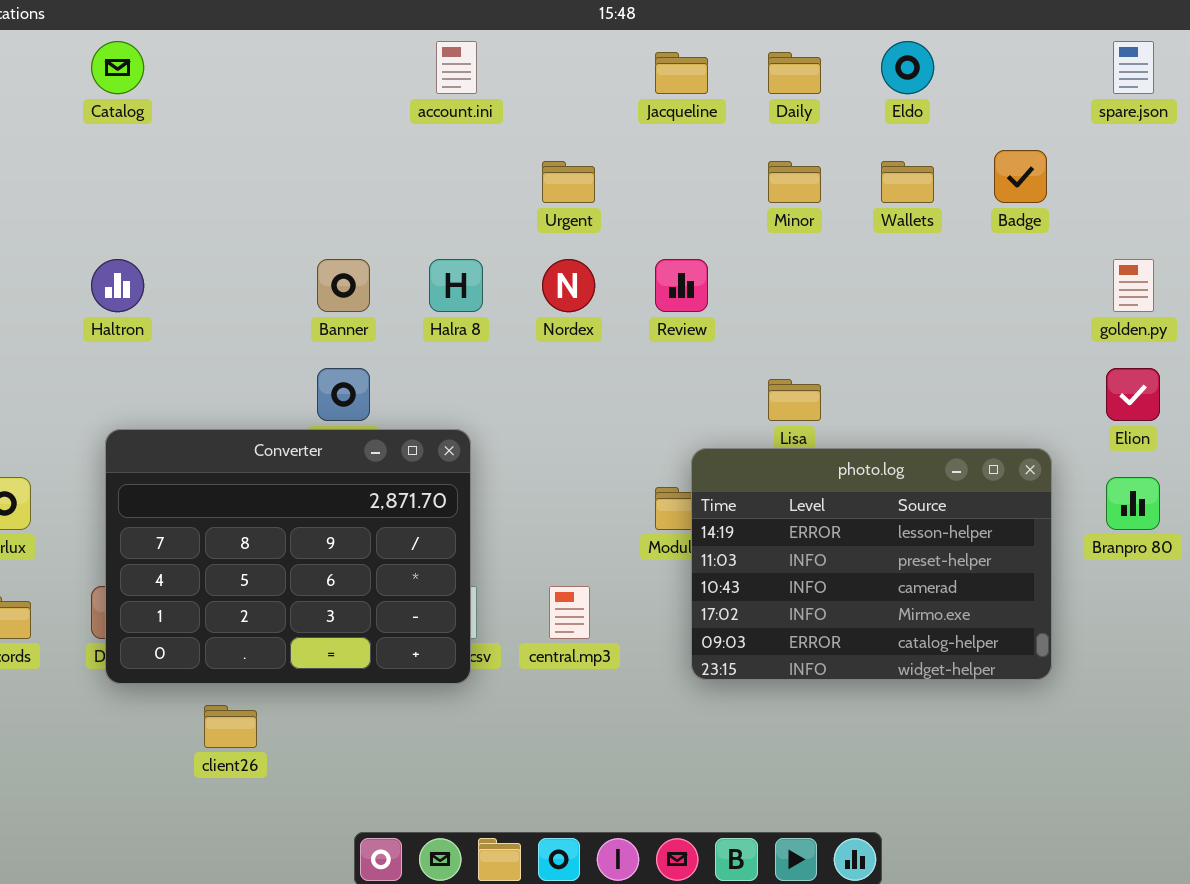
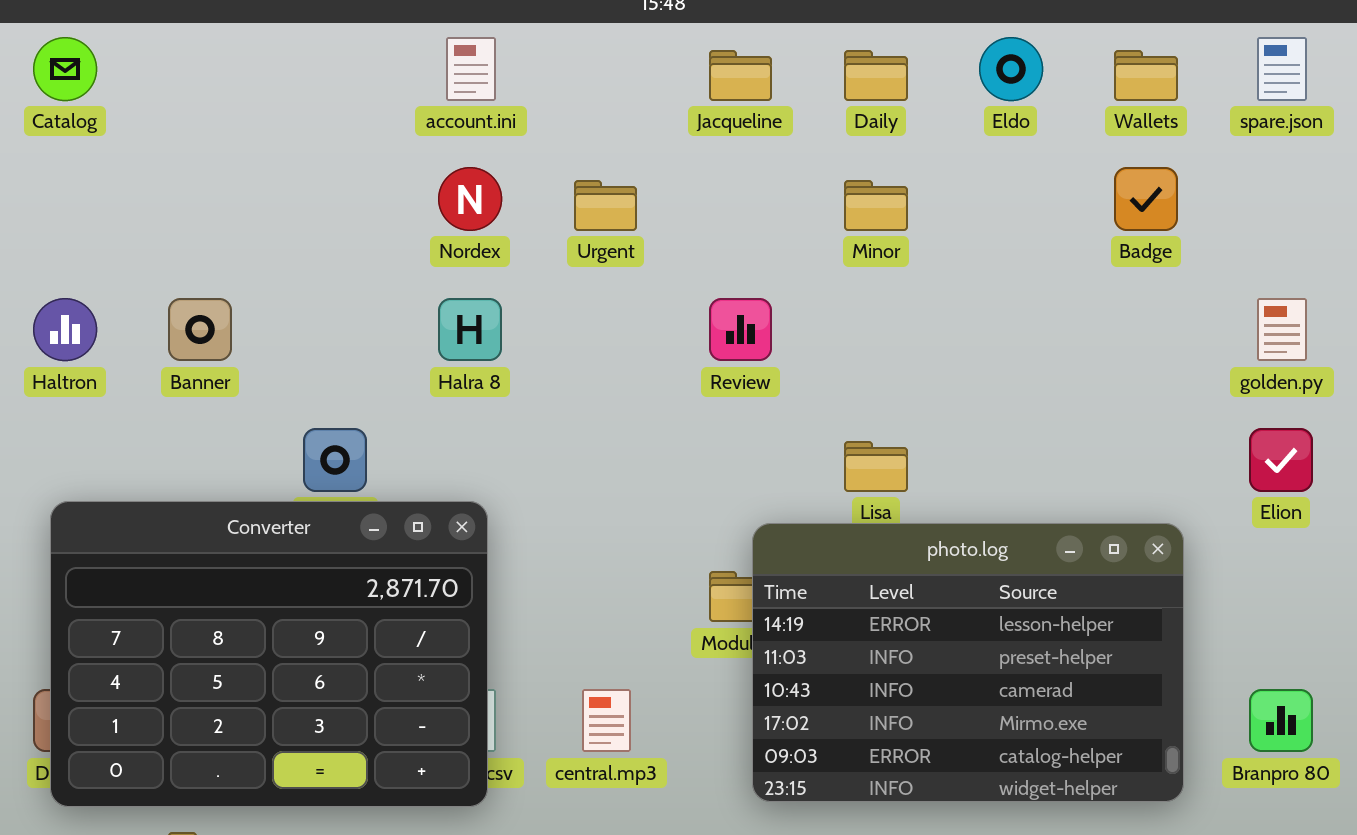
Wallets: [881,161,934,203] -> [1114,50,1178,101], moved
Banner: [317,259,370,312] -> [168,298,232,361], moved
Nordex: [542,259,595,312] -> [438,167,502,231], moved
Branpro 80: [1106,477,1160,530] -> [1249,689,1313,752], moved

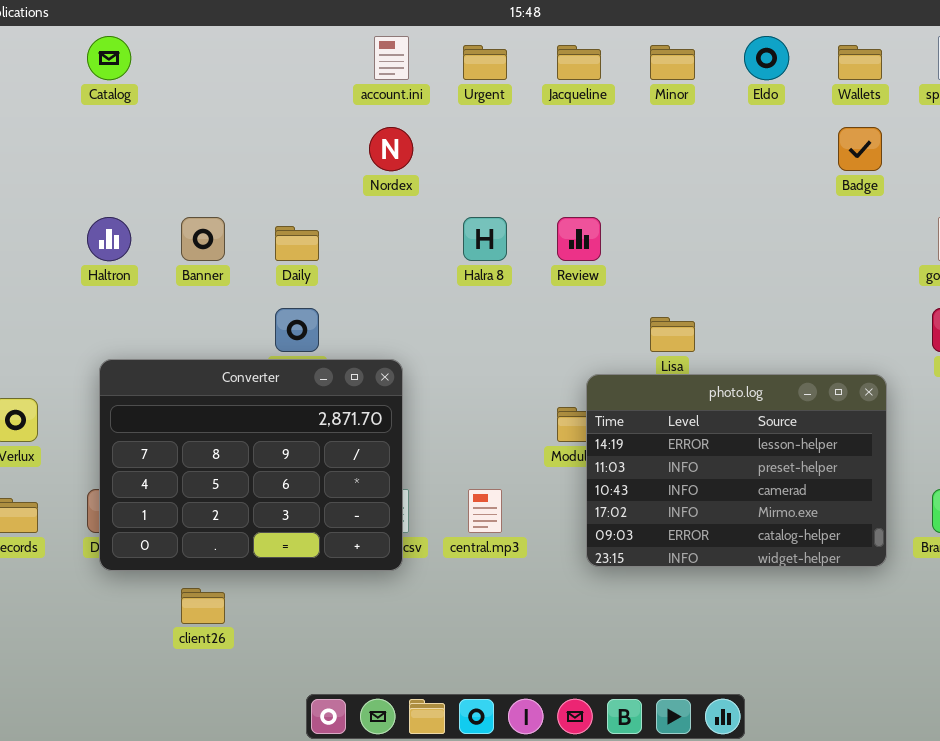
Daily: [844,50,908,101] -> [275,226,319,261], moved
Urgent: [574,180,637,231] -> [463,45,507,80], moved
Minor: [844,180,908,231] -> [650,45,695,80], moved
Halra 8: [438,298,502,361] -> [463,217,507,261], moved

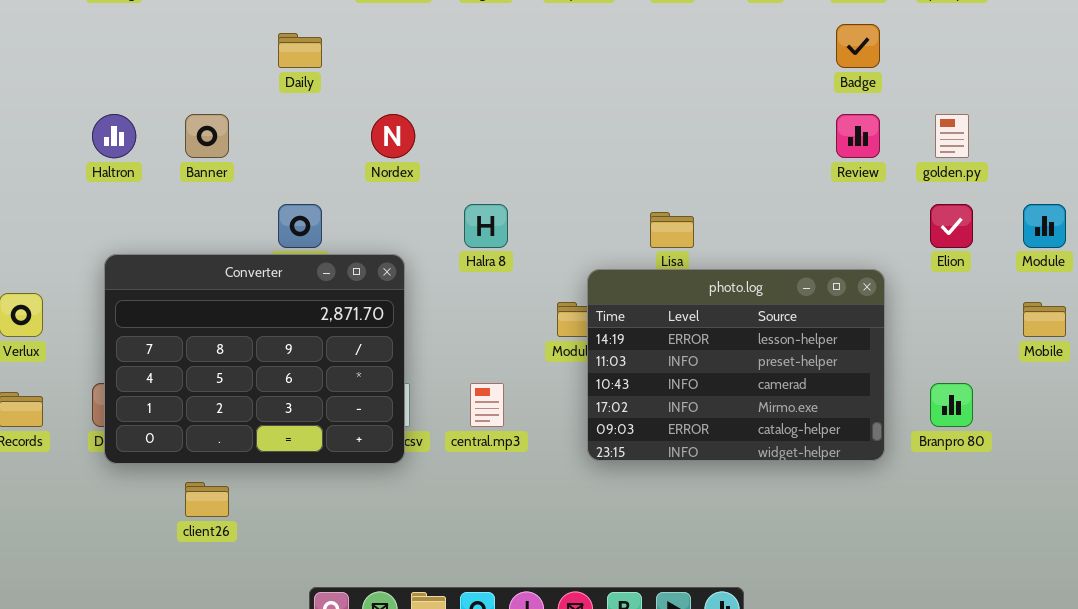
Nordex: [369,127,413,171] -> [371,114,415,158], moved
Halra 8: [463,217,507,261] -> [464,204,508,248], moved
Review: [557,217,601,261] -> [836,114,880,158], moved
Daily: [275,226,319,261] -> [278,33,322,68], moved

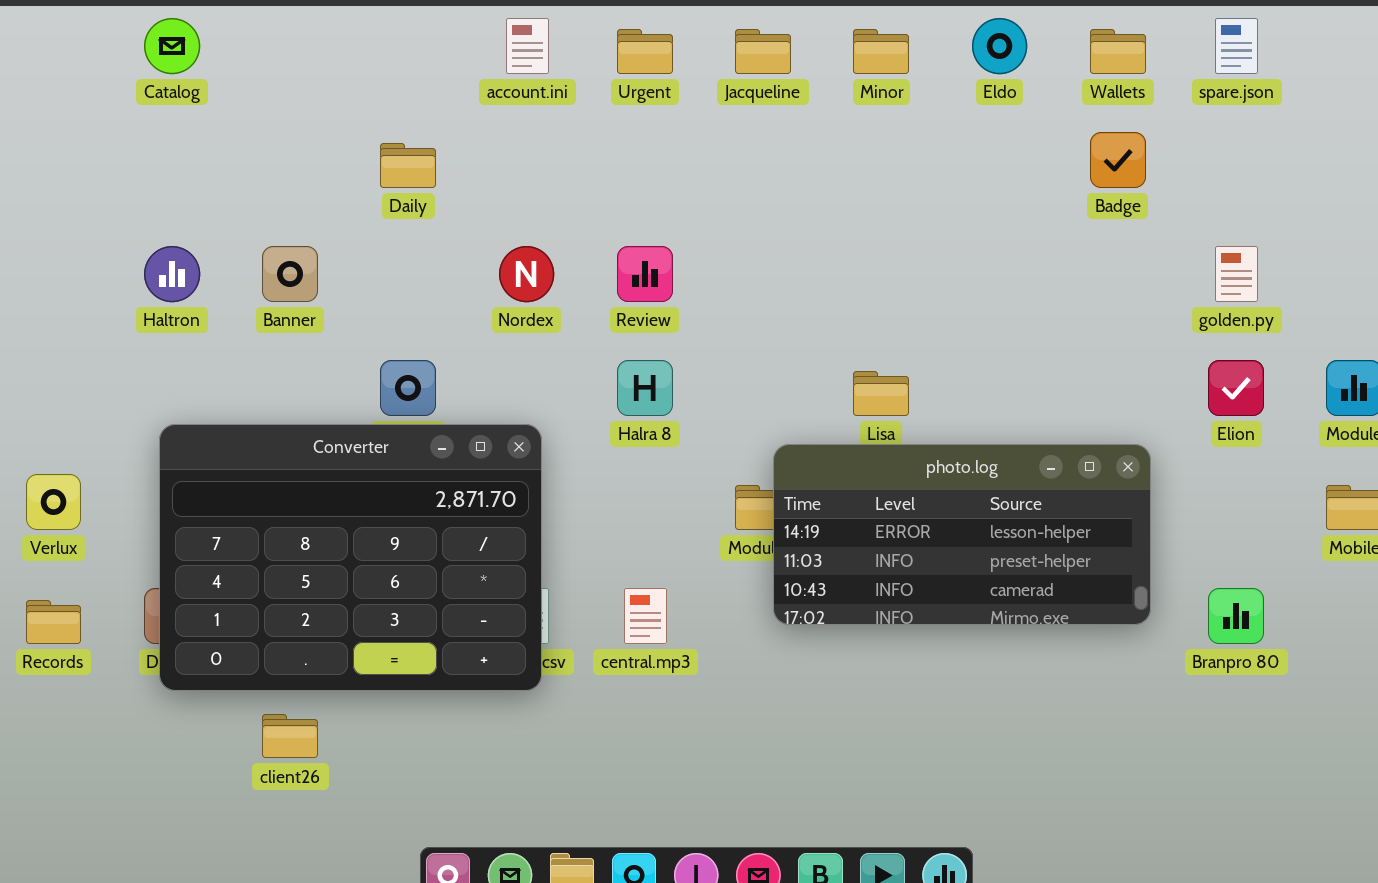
Review: [836,114,880,158] -> [617,246,673,302], moved
photo.log: [587,269,885,461] -> [773,444,1151,625], resized

